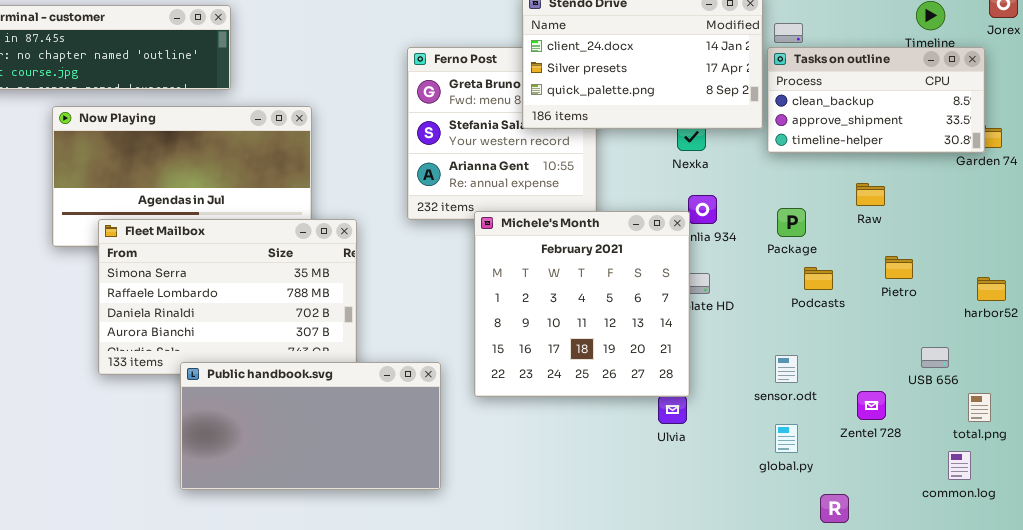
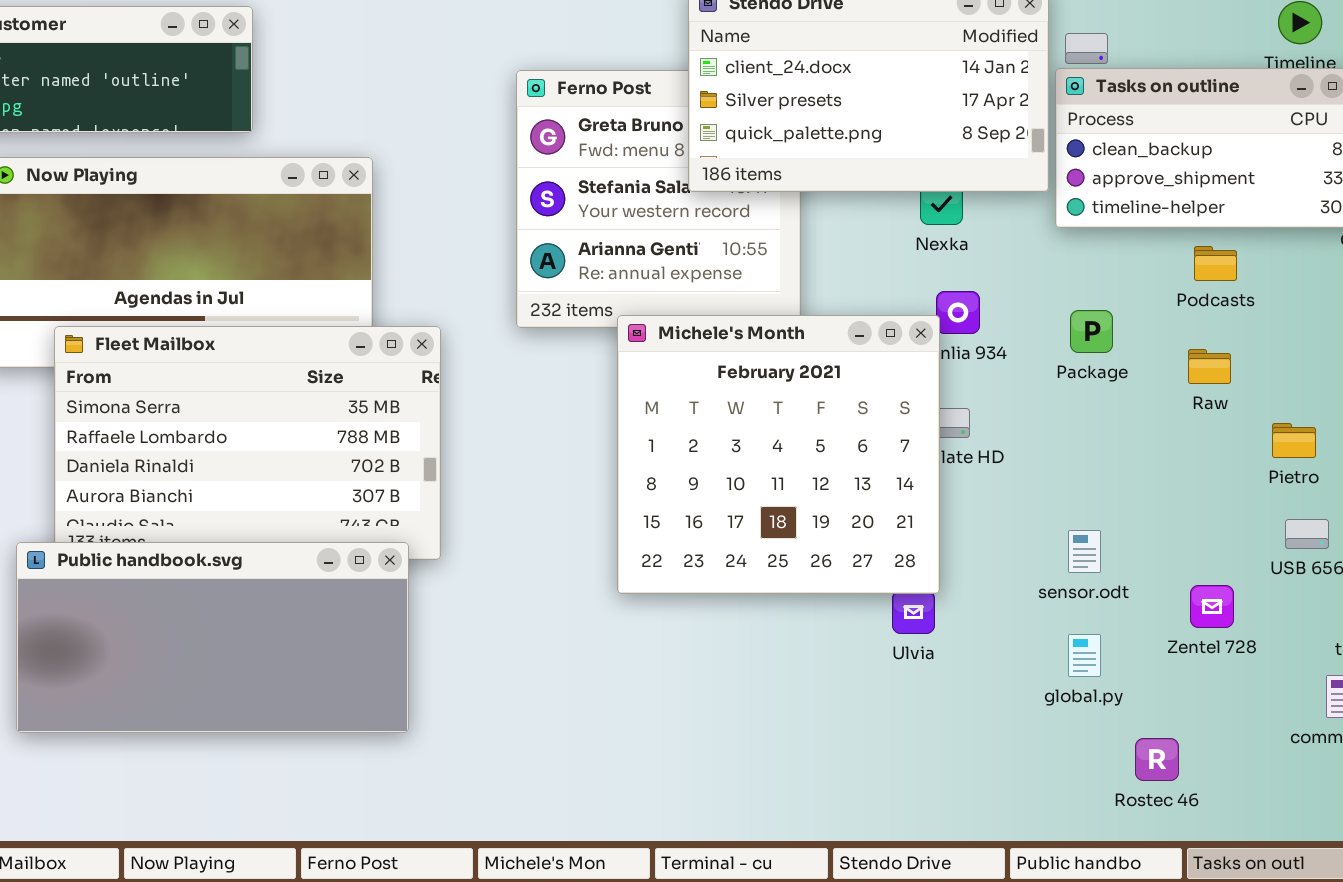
Raw: [856,183,885,206] -> [1188,349,1231,384], moved
Pietro: [885,256,913,279] -> [1272,423,1316,458], moved
Podcasts: [804,267,833,290] -> [1194,246,1237,281], moved
Public handbook.svg: [180,362,441,490] -> [16,542,409,733], moved

